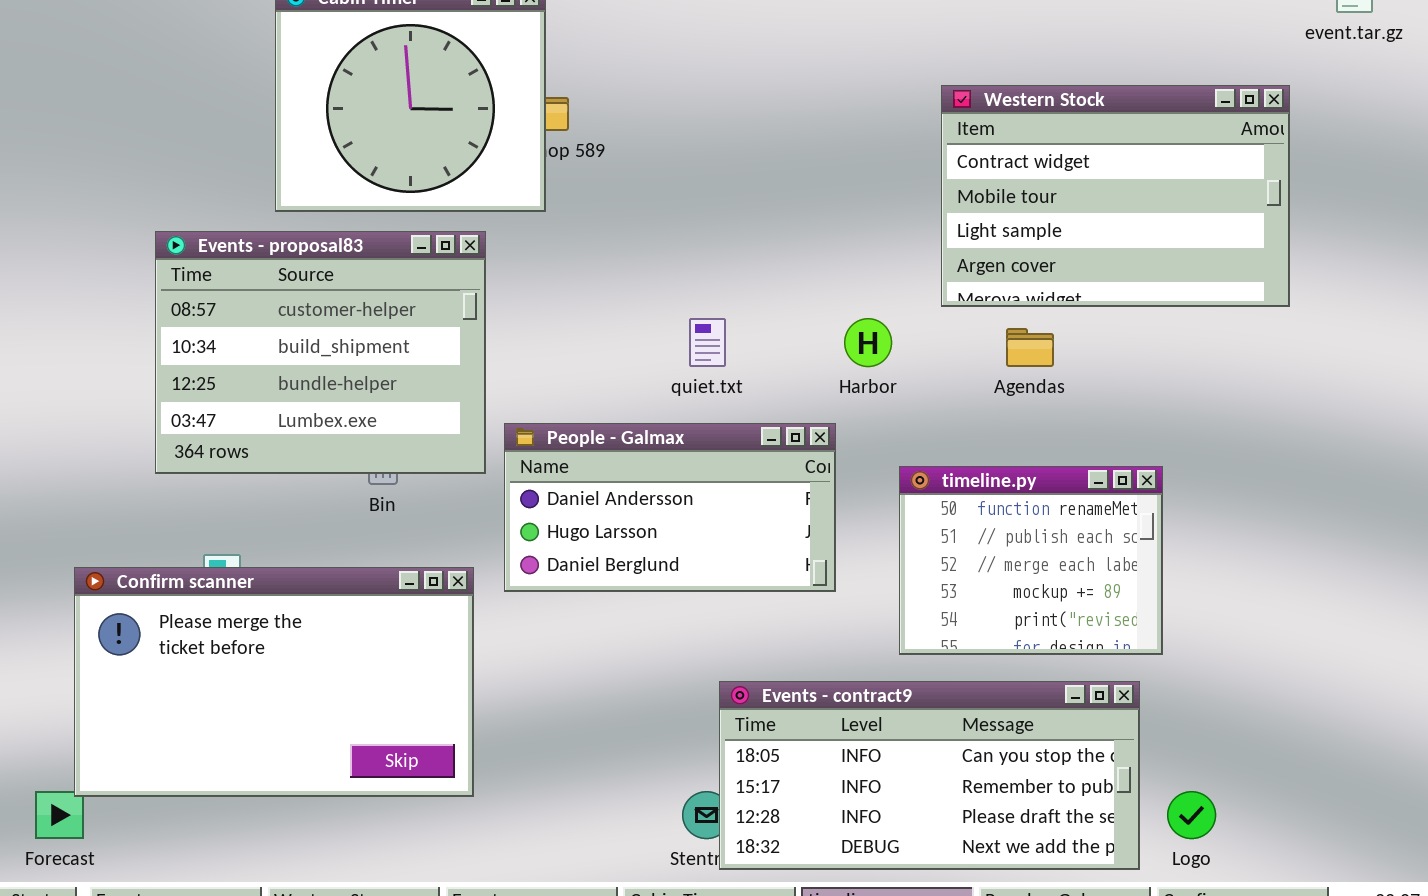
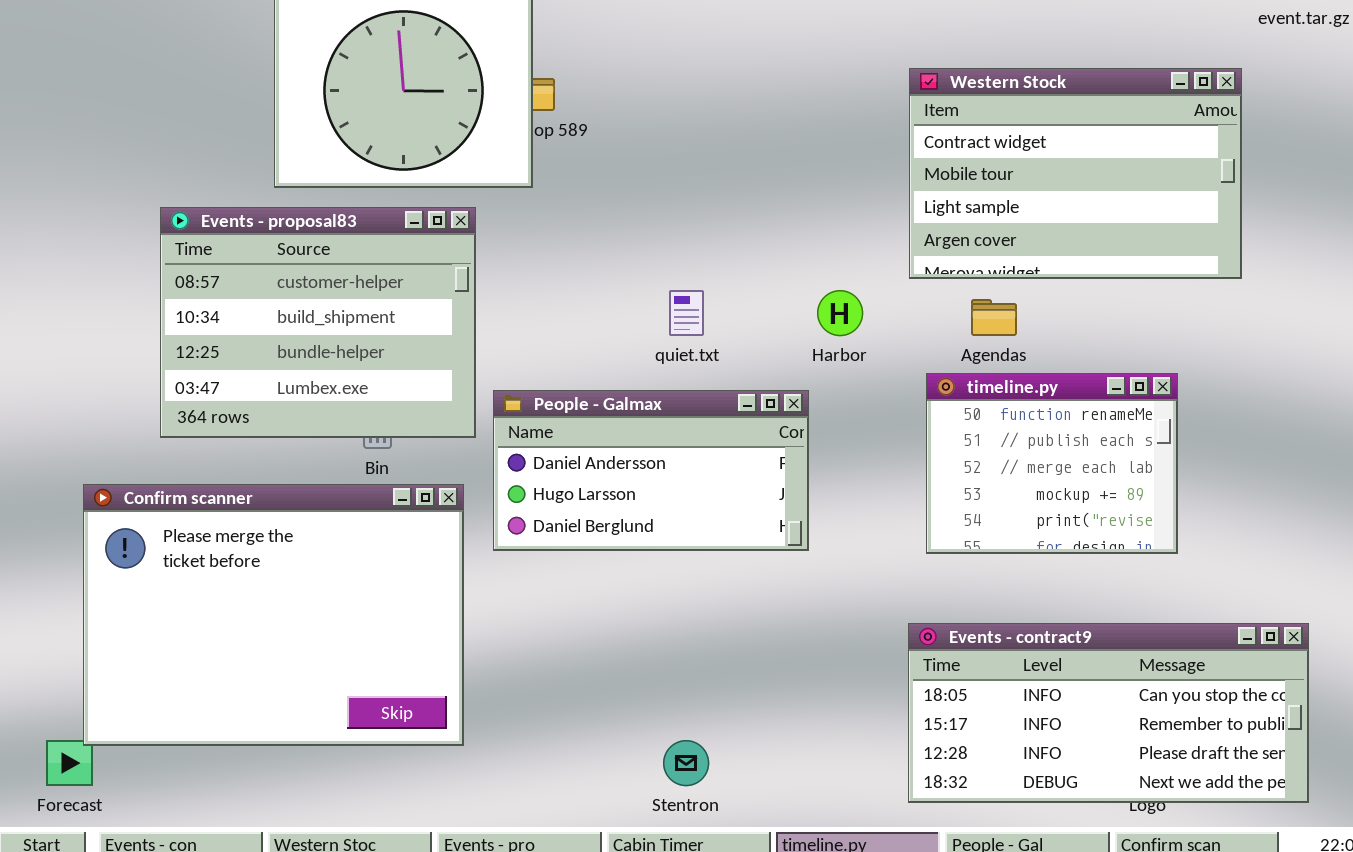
timeline.py: [899,466,1163,655] -> [926,373,1178,554], moved
Confirm scanner: [74,567,474,797] -> [83,484,464,746], resized
Events - contract9: [719,681,1140,870] -> [908,623,1309,803], moved

